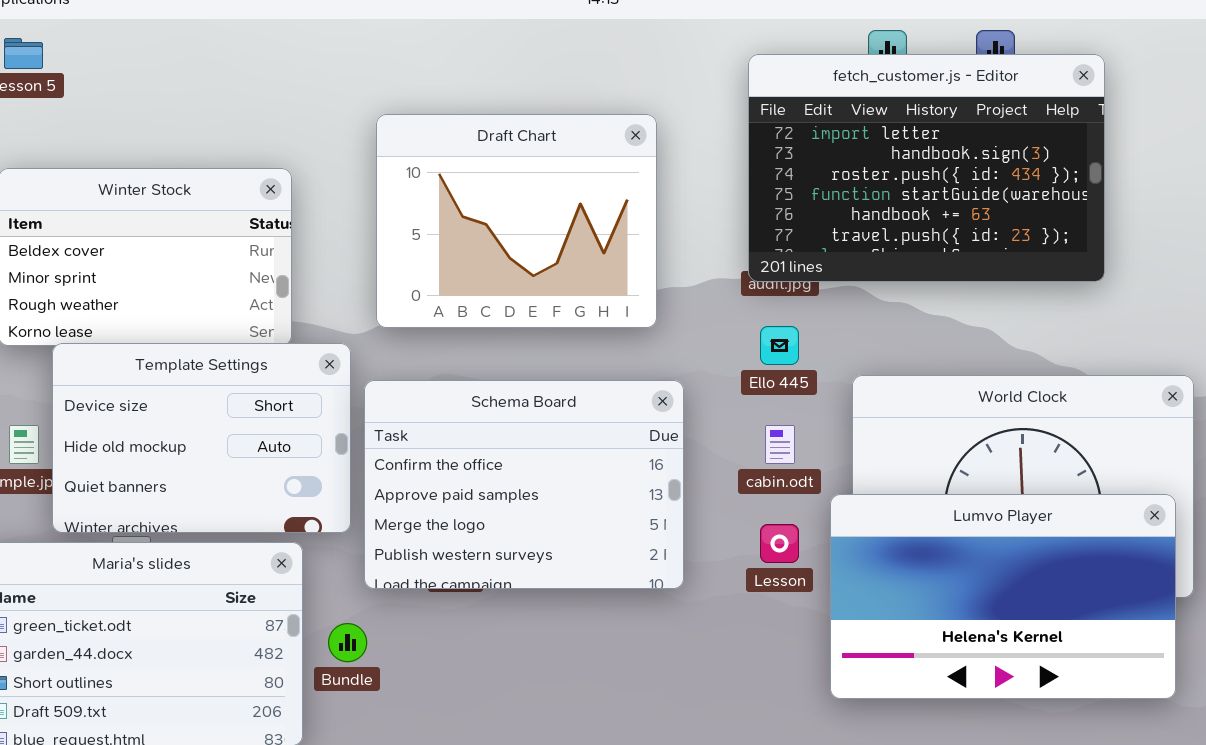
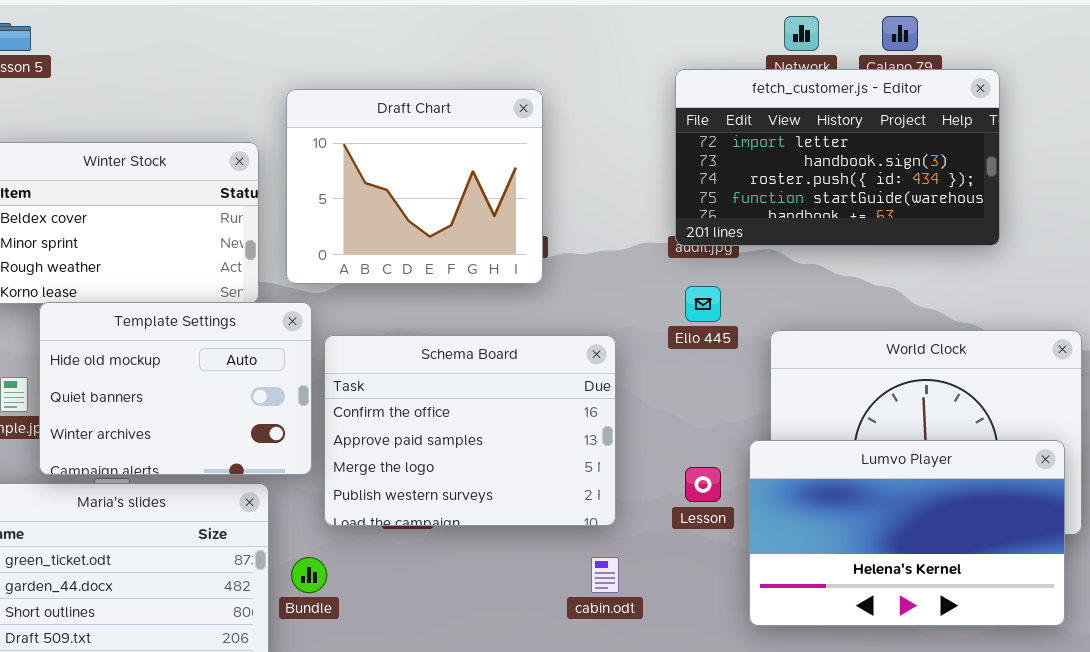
fetch_customer.js - Editor: [748,54,1105,282] -> [675,69,1000,246], resized
Draft Chart: [376,114,657,328] -> [286,89,543,284], moved
Template Settings: [52,343,351,533] -> [39,302,312,475], scrolled down 1 row
cabin.odt: [765,425,795,464] -> [591,557,619,593], moved

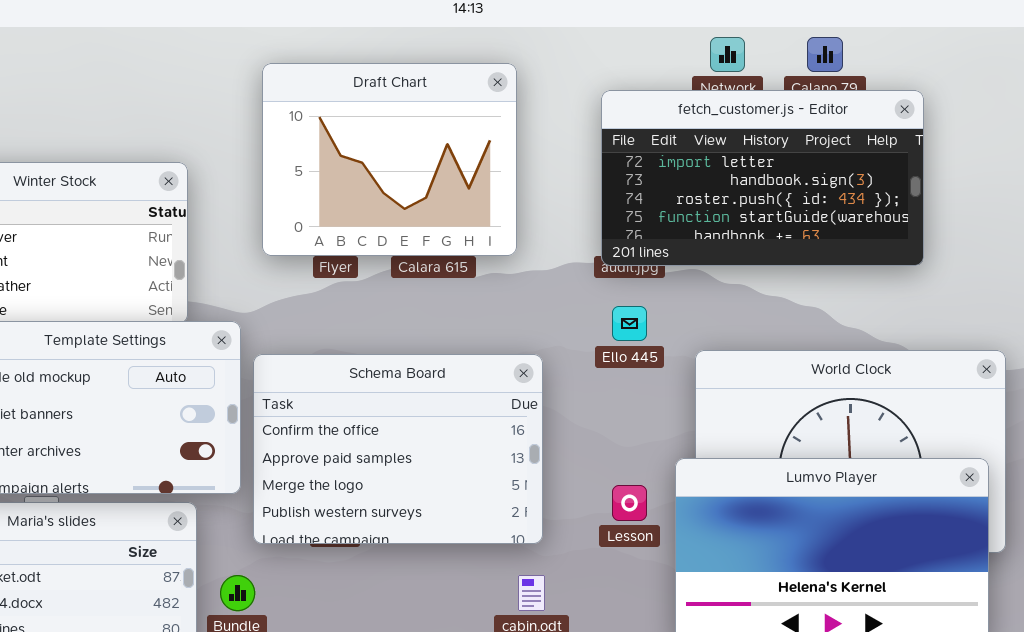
Draft Chart: [286,89,543,284] -> [262,63,517,256], moved

